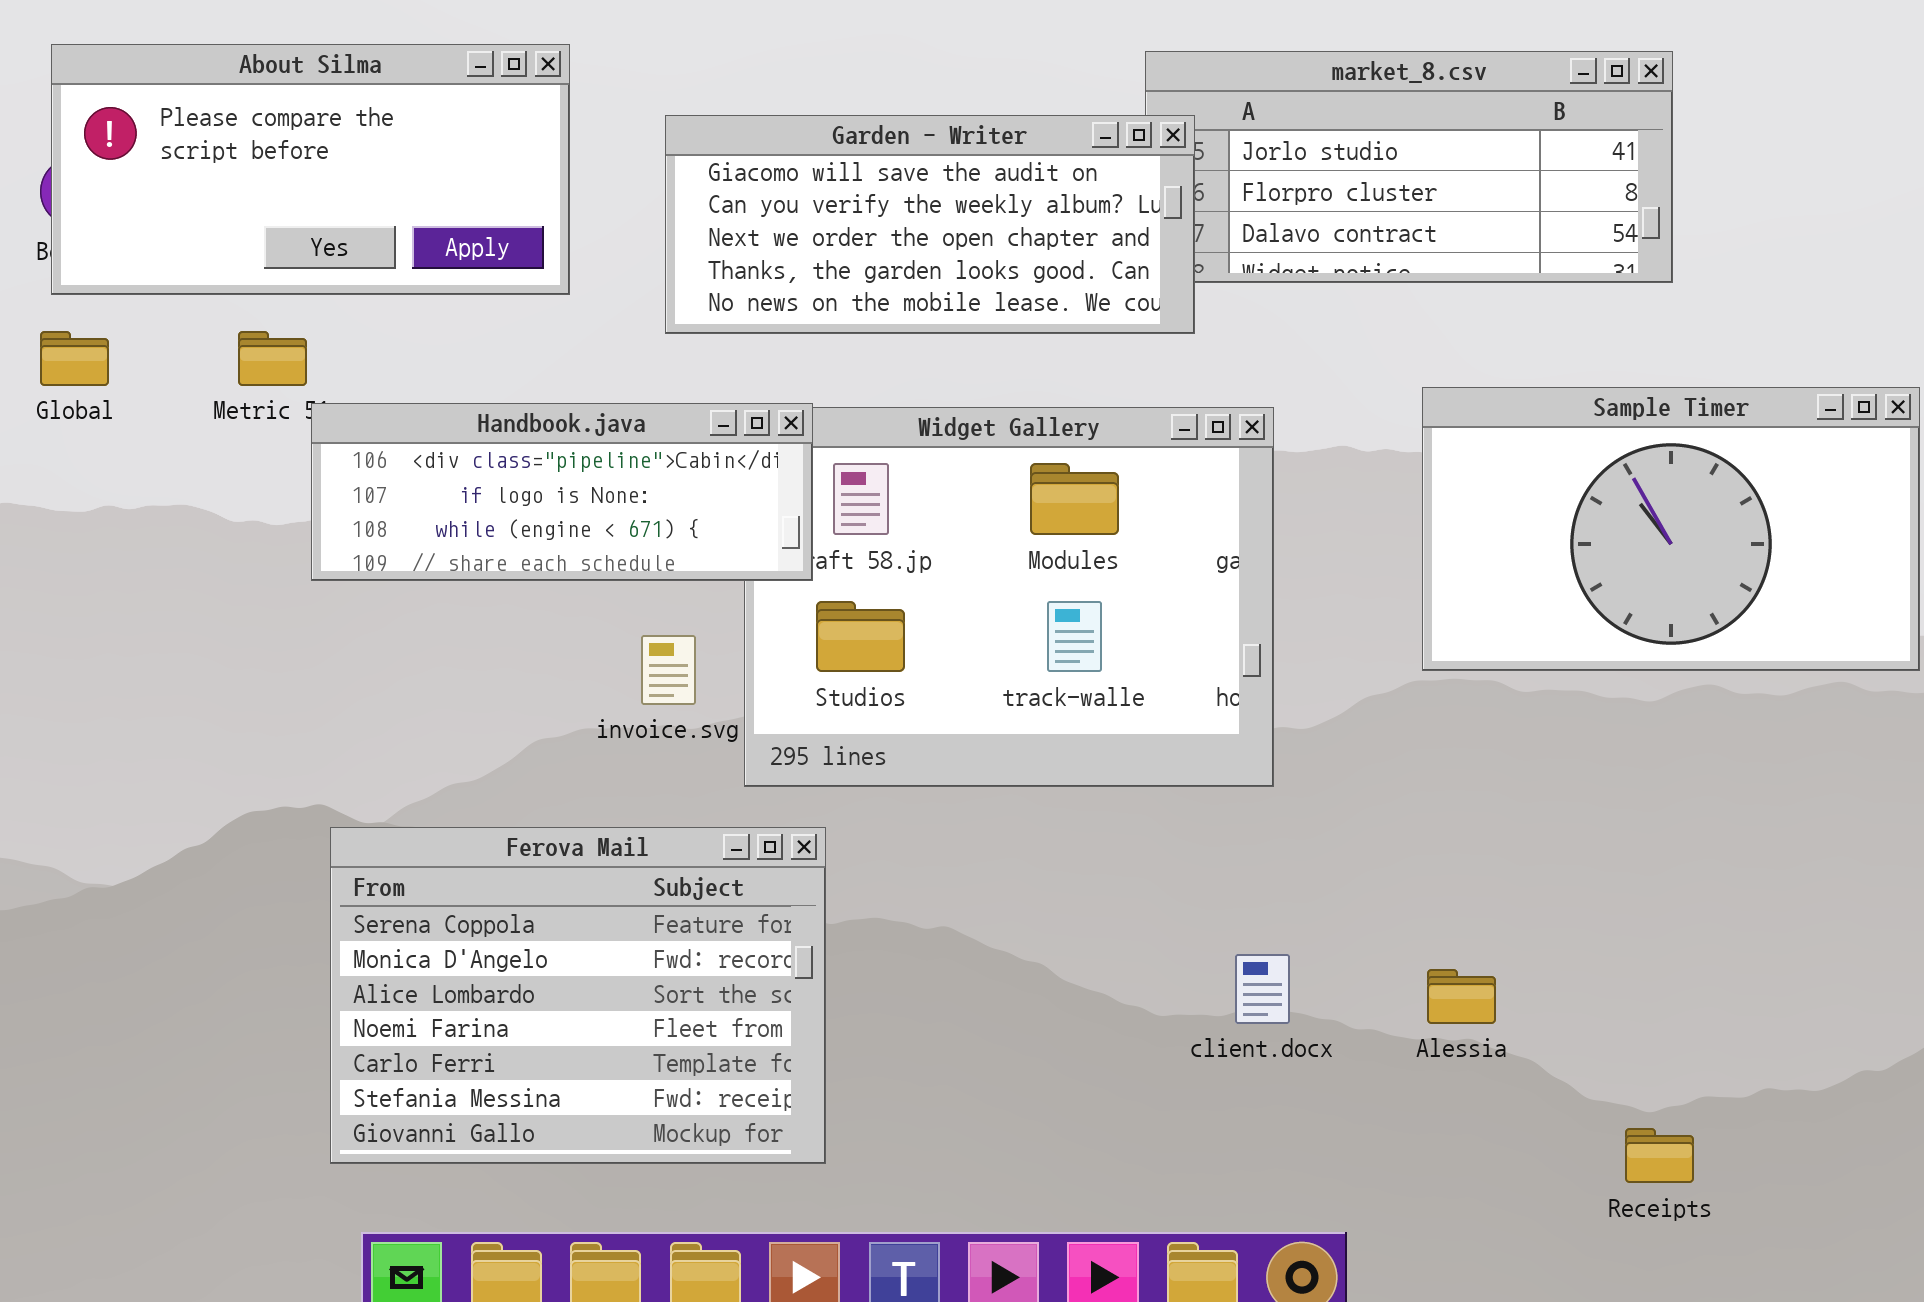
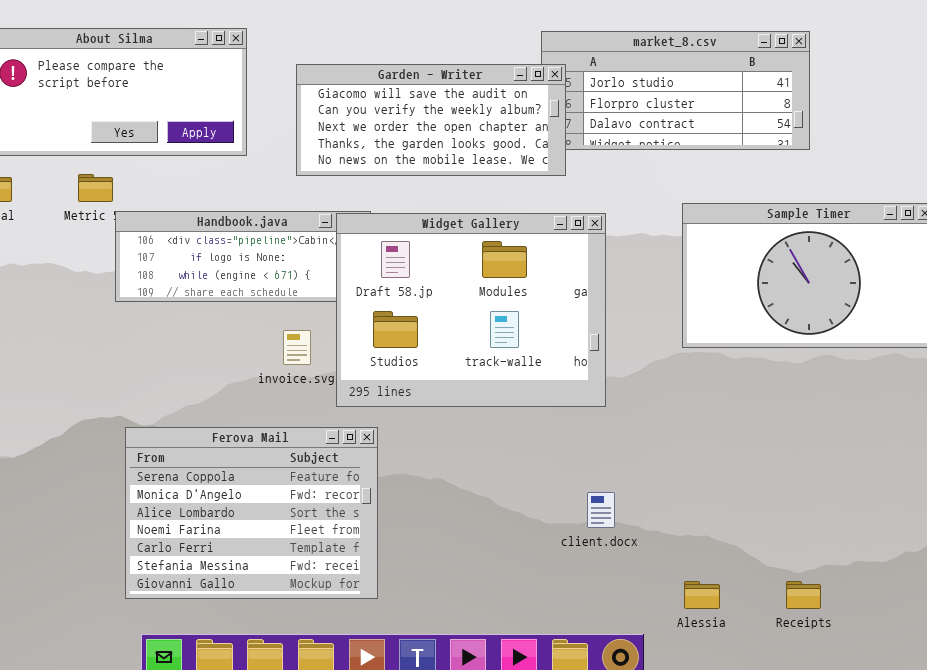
Widget Gallery: [744,407,1274,787] -> [336,213,606,407], raised
Alessia: [1427,969,1496,1024] -> [684,581,720,609], moved

